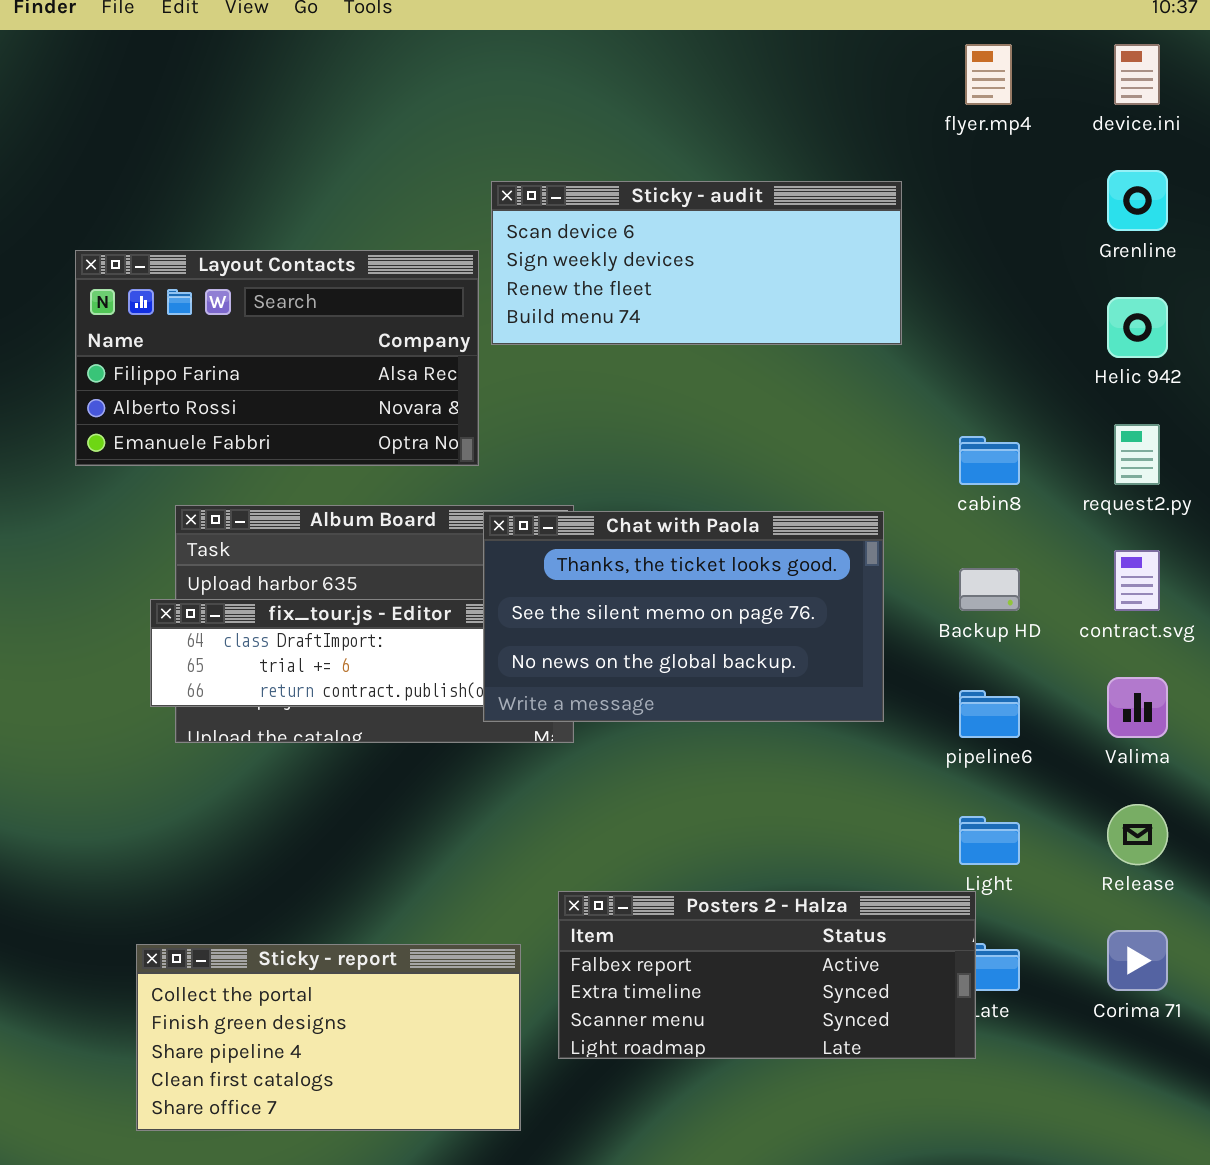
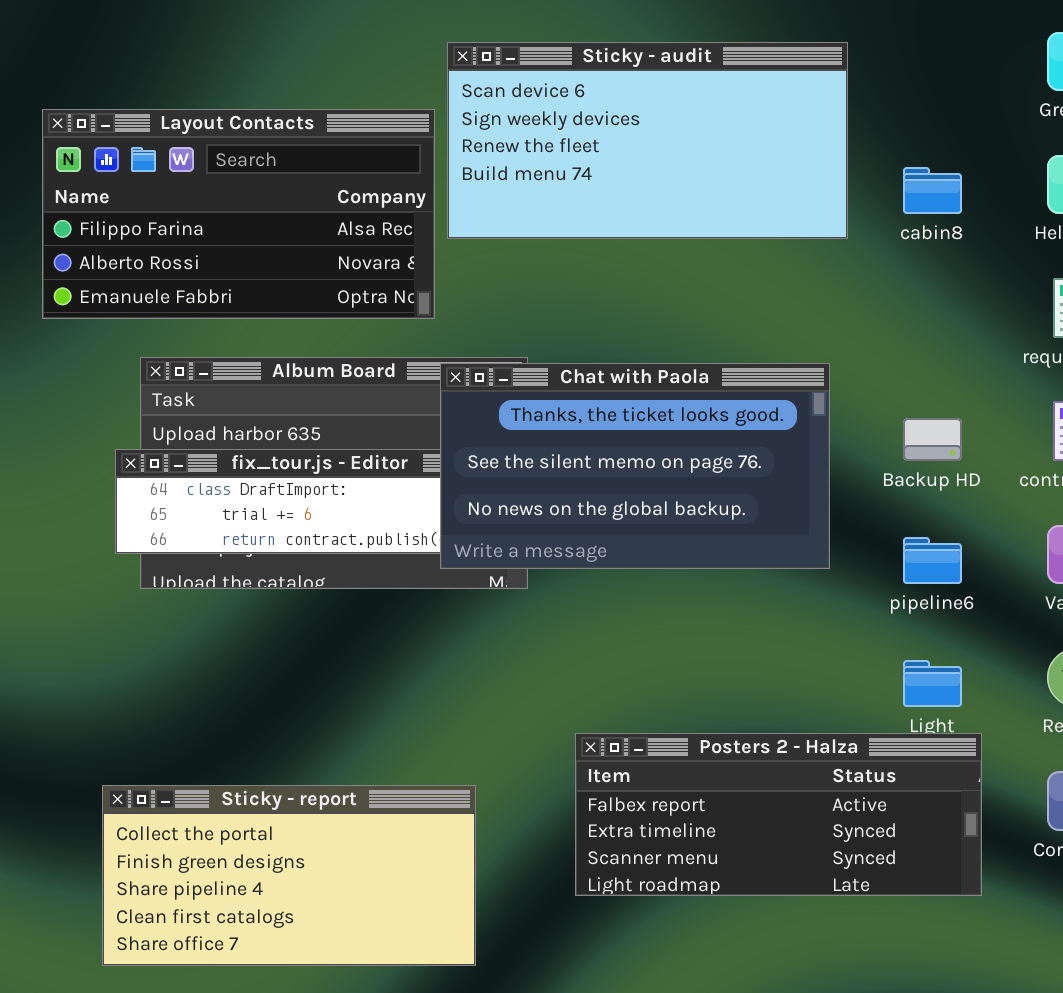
Sticky - audit: [491,181,902,345] -> [447,42,848,239], resized
cabin8: [959,436,1020,485] -> [903,167,962,214], moved
Posters 2 - Halza: [558,891,976,1059] -> [575,733,982,896], moved

